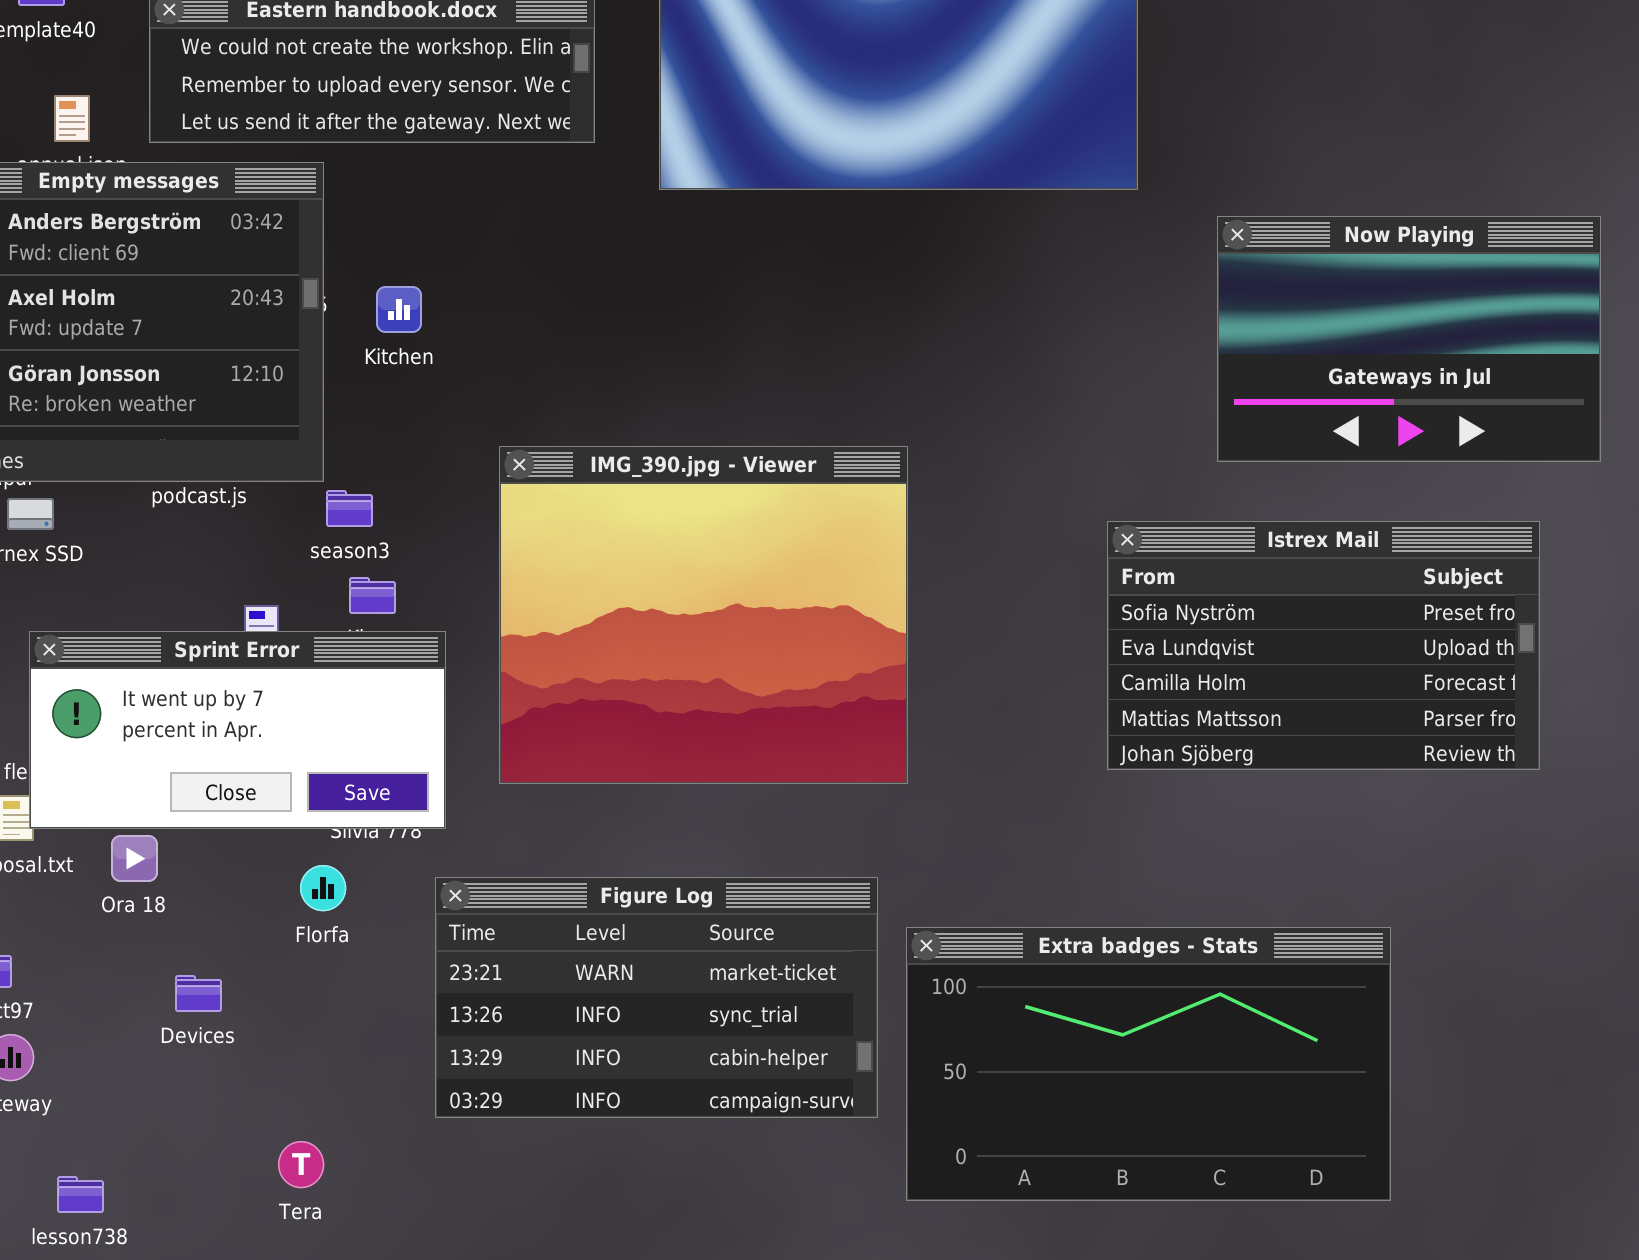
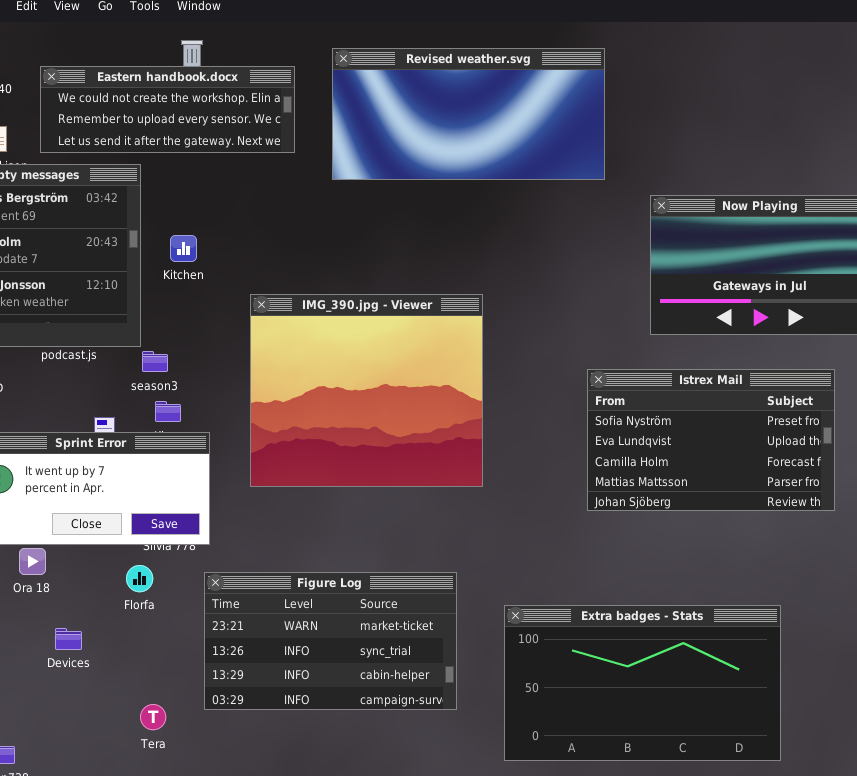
IMG_390.jpg - Viewer: [499,446,908,784] -> [250,294,483,487], moved
Extra badges - Stats: [906,927,1391,1201] -> [504,605,781,761], moved
Tera: [278,1141,324,1188] -> [140,704,166,730], moved

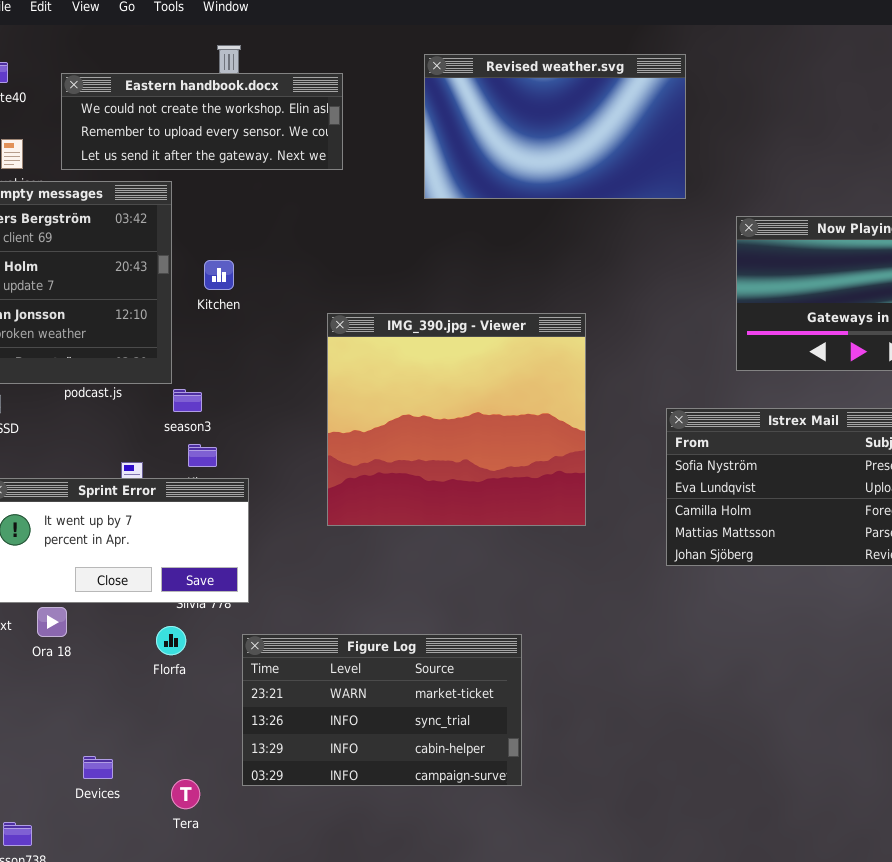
Revised weather.svg: [332,48,605,180] -> [424,54,686,199], resized
IMG_390.jpg - Viewer: [250,294,483,487] -> [327,313,586,526], moved
Extra badges - Stats: [504,605,781,761] -> none, closed
Devices: [55,628,82,650] -> [83,756,113,779], moved

